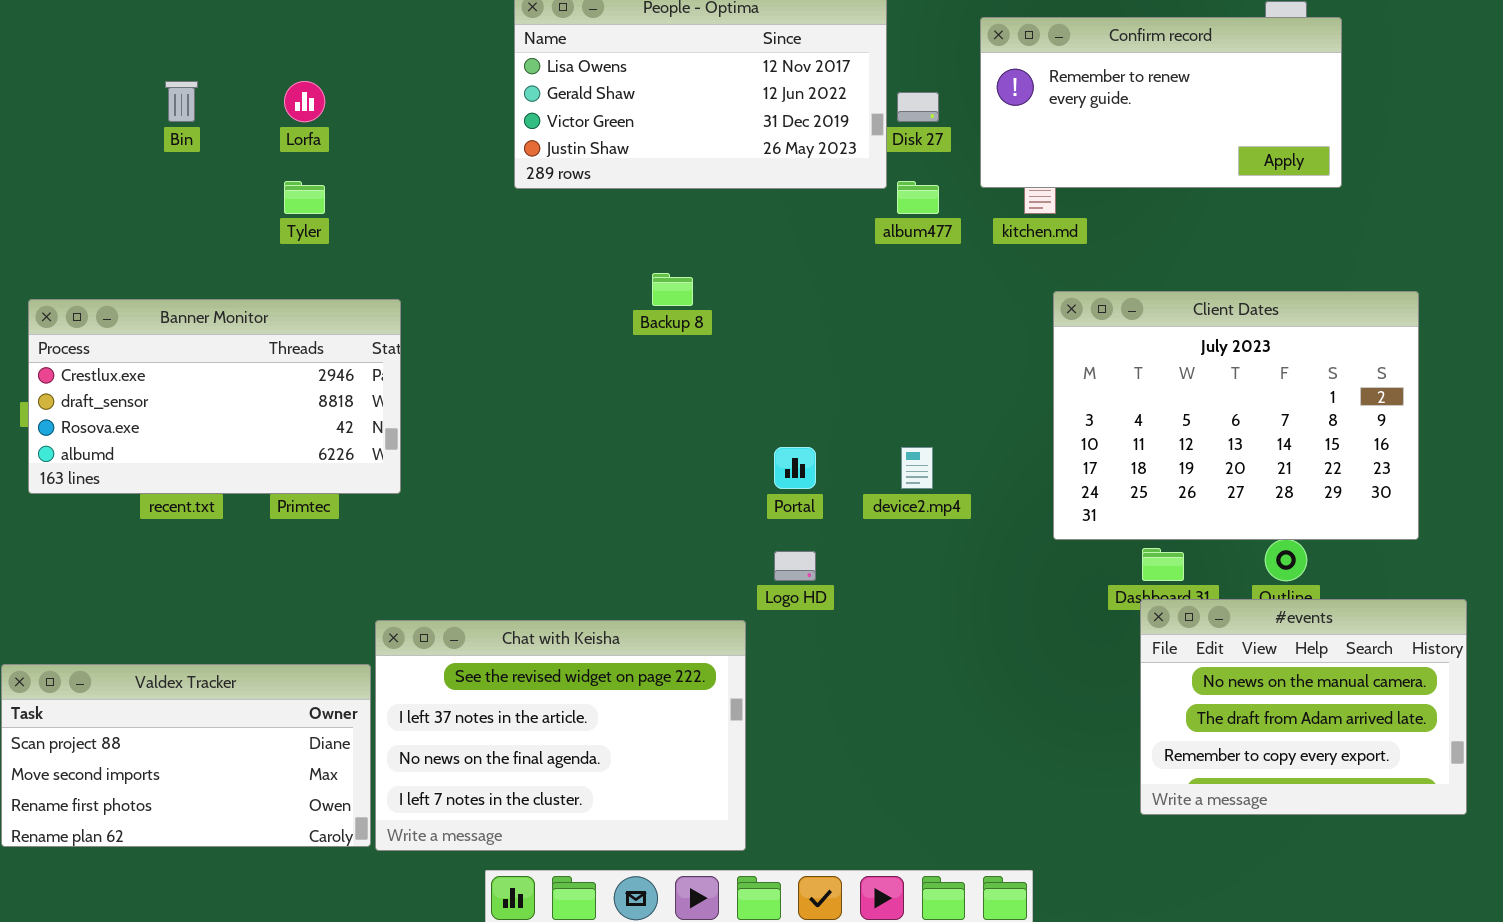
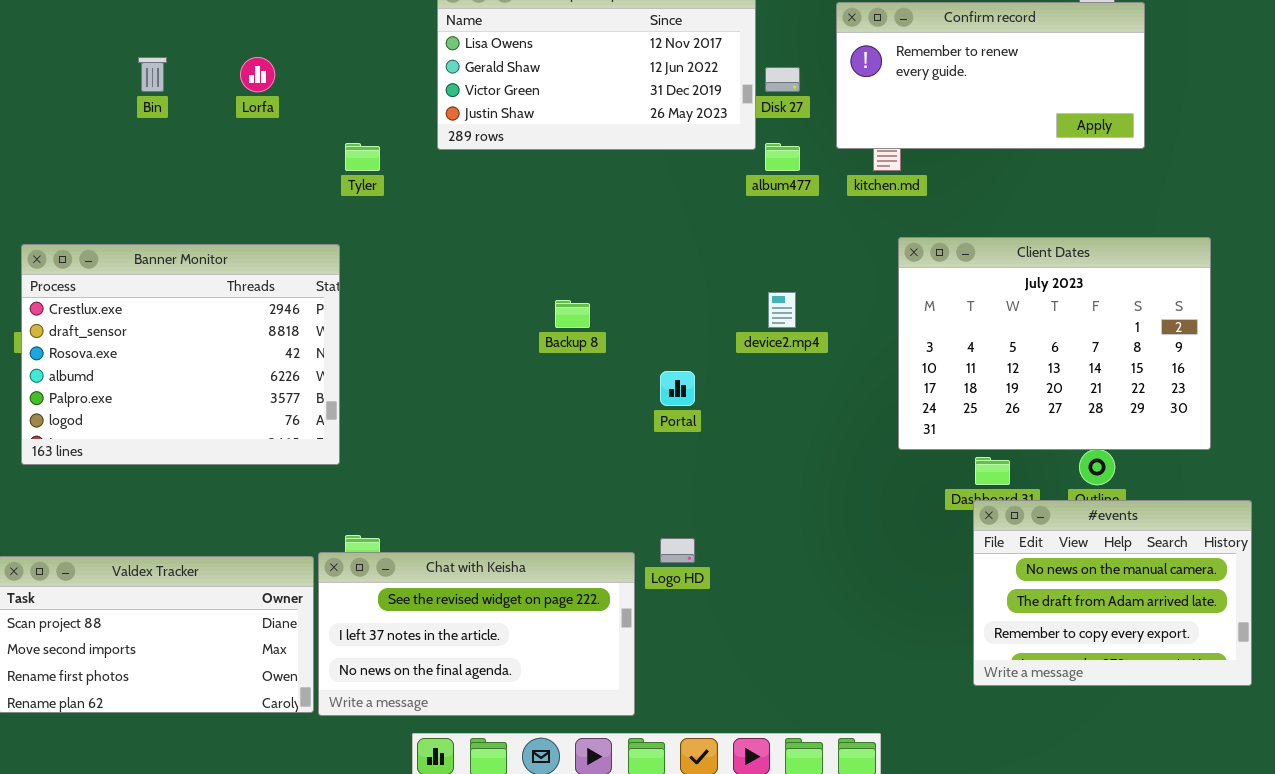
Tyler: [284,181,325,214] -> [345,143,380,171], moved
Backup 8: [652,273,693,306] -> [555,300,590,328], moved
Banner Monitor: [28,299,401,494] -> [21,244,340,465], resized
device2.mp4: [901,447,933,489] -> [768,292,796,328], moved
Logo HD: [774,551,816,581] -> [660,538,695,563], moved
Chat with Keisha: [375,620,746,851] -> [318,552,635,716], resized

